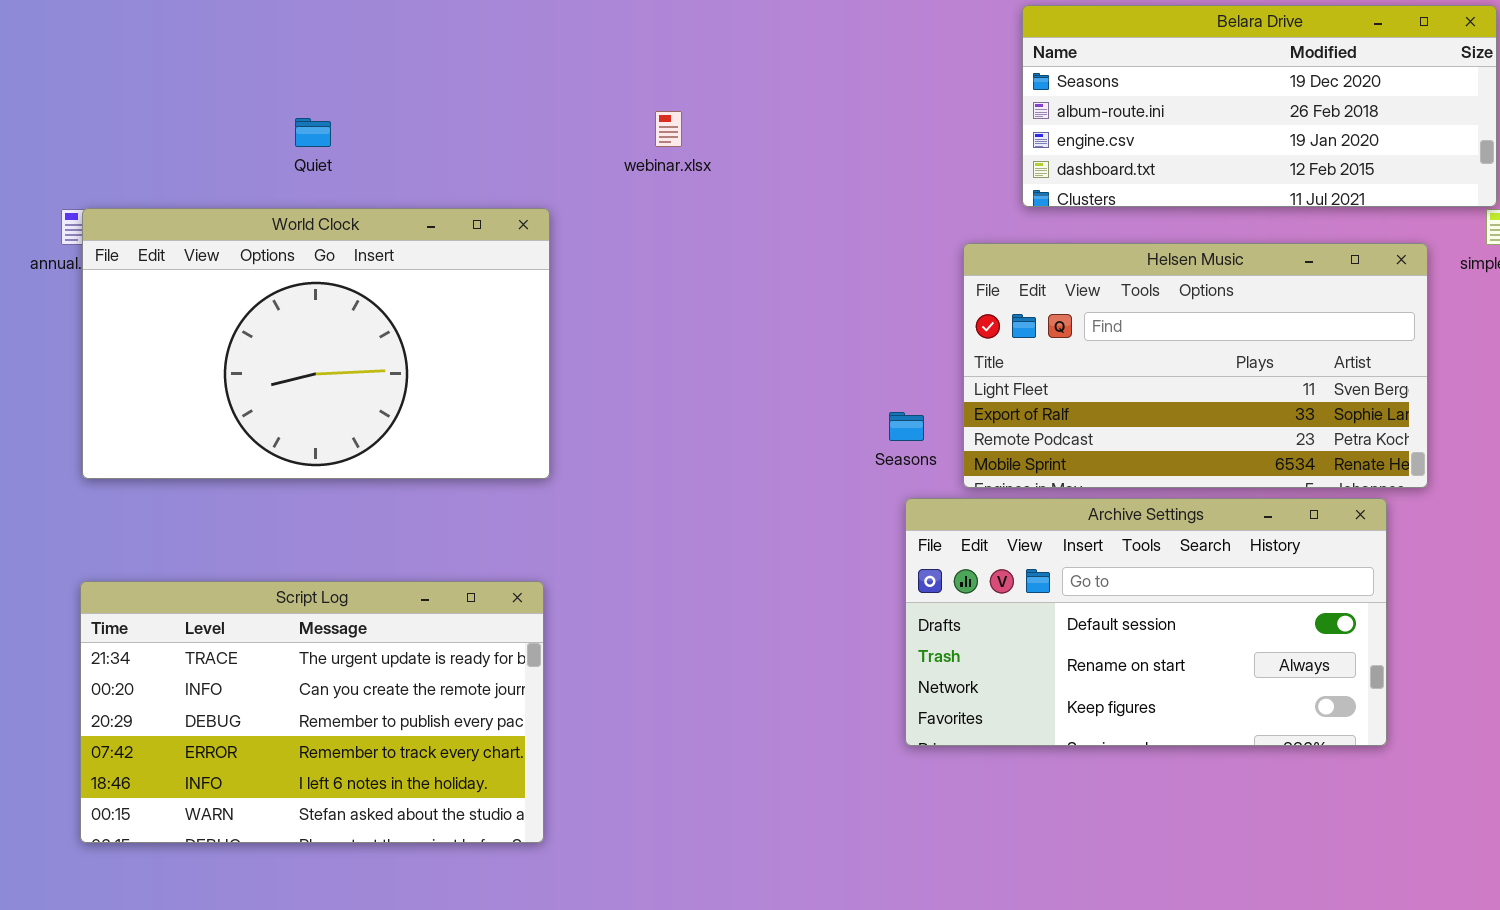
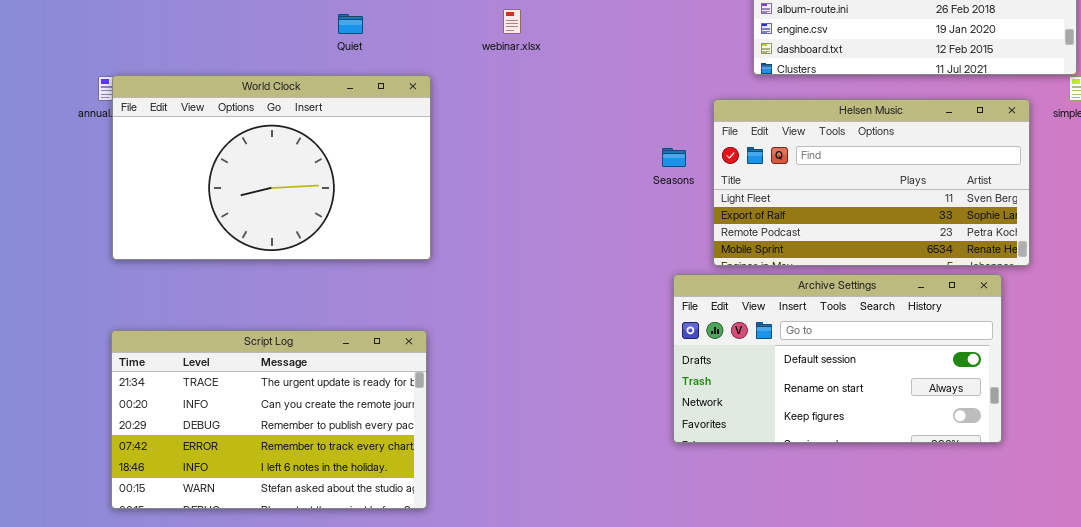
Quiet: [295,118,331,147] -> [338,14,363,34], moved
Seasons: [889,412,924,441] -> [662,148,686,167], moved

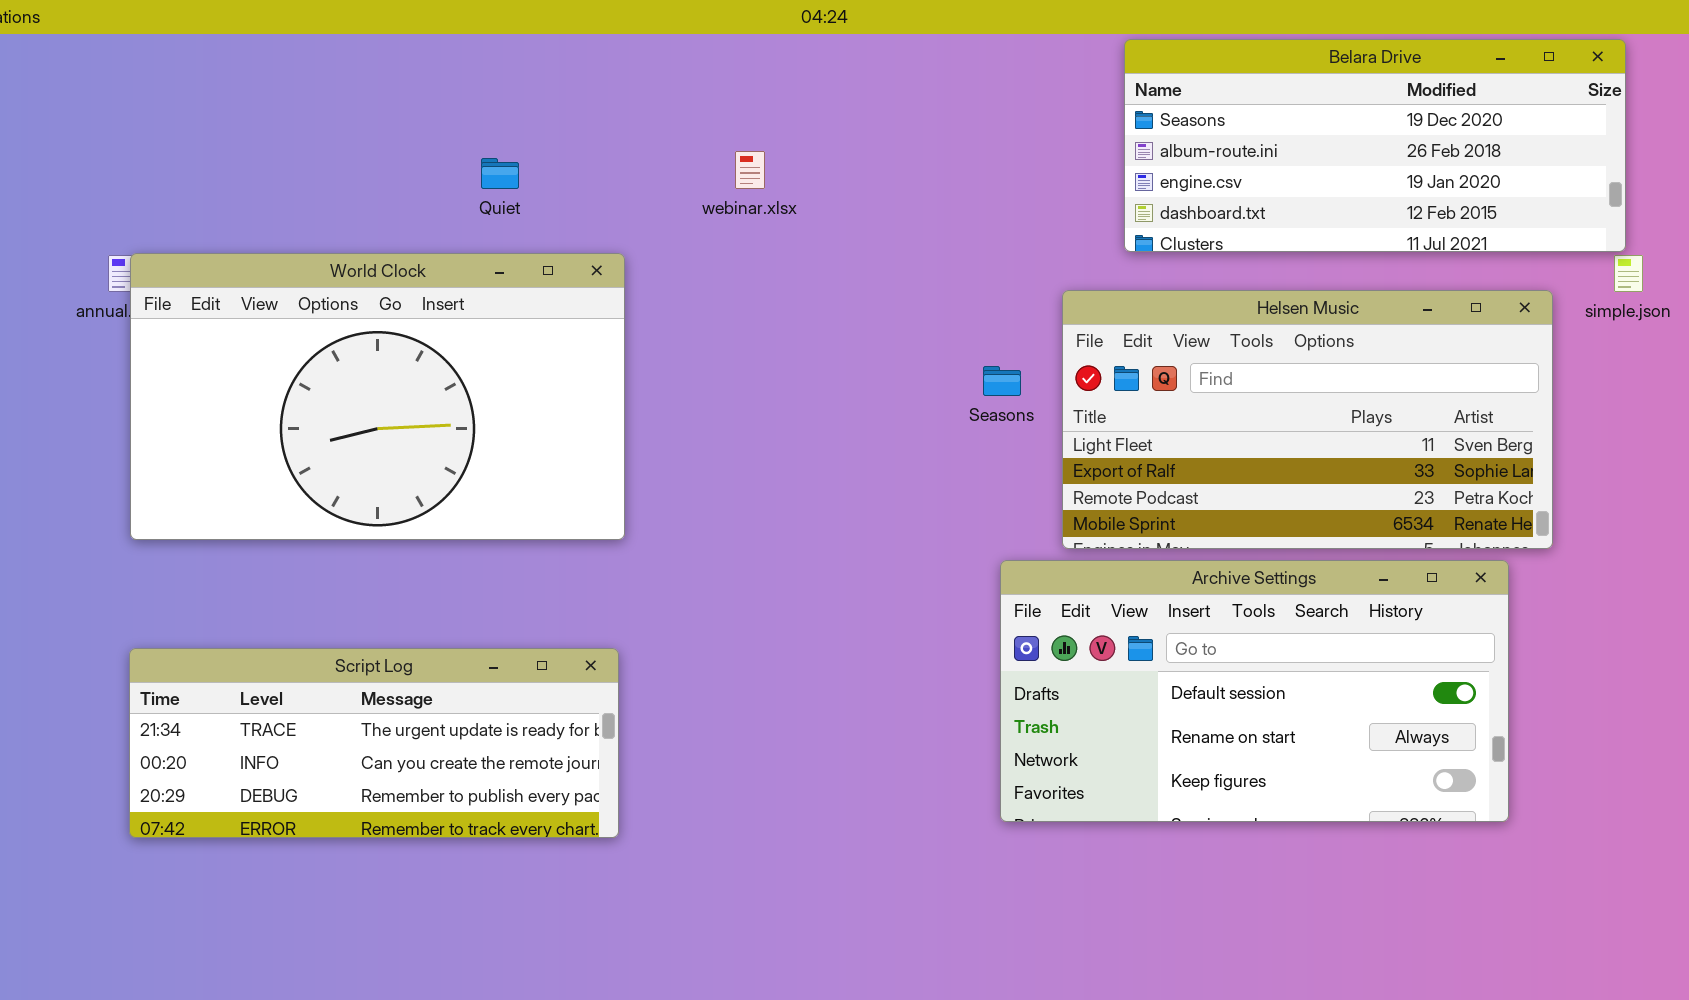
Script Log: [111,330,427,509] -> [129,648,619,838], resized

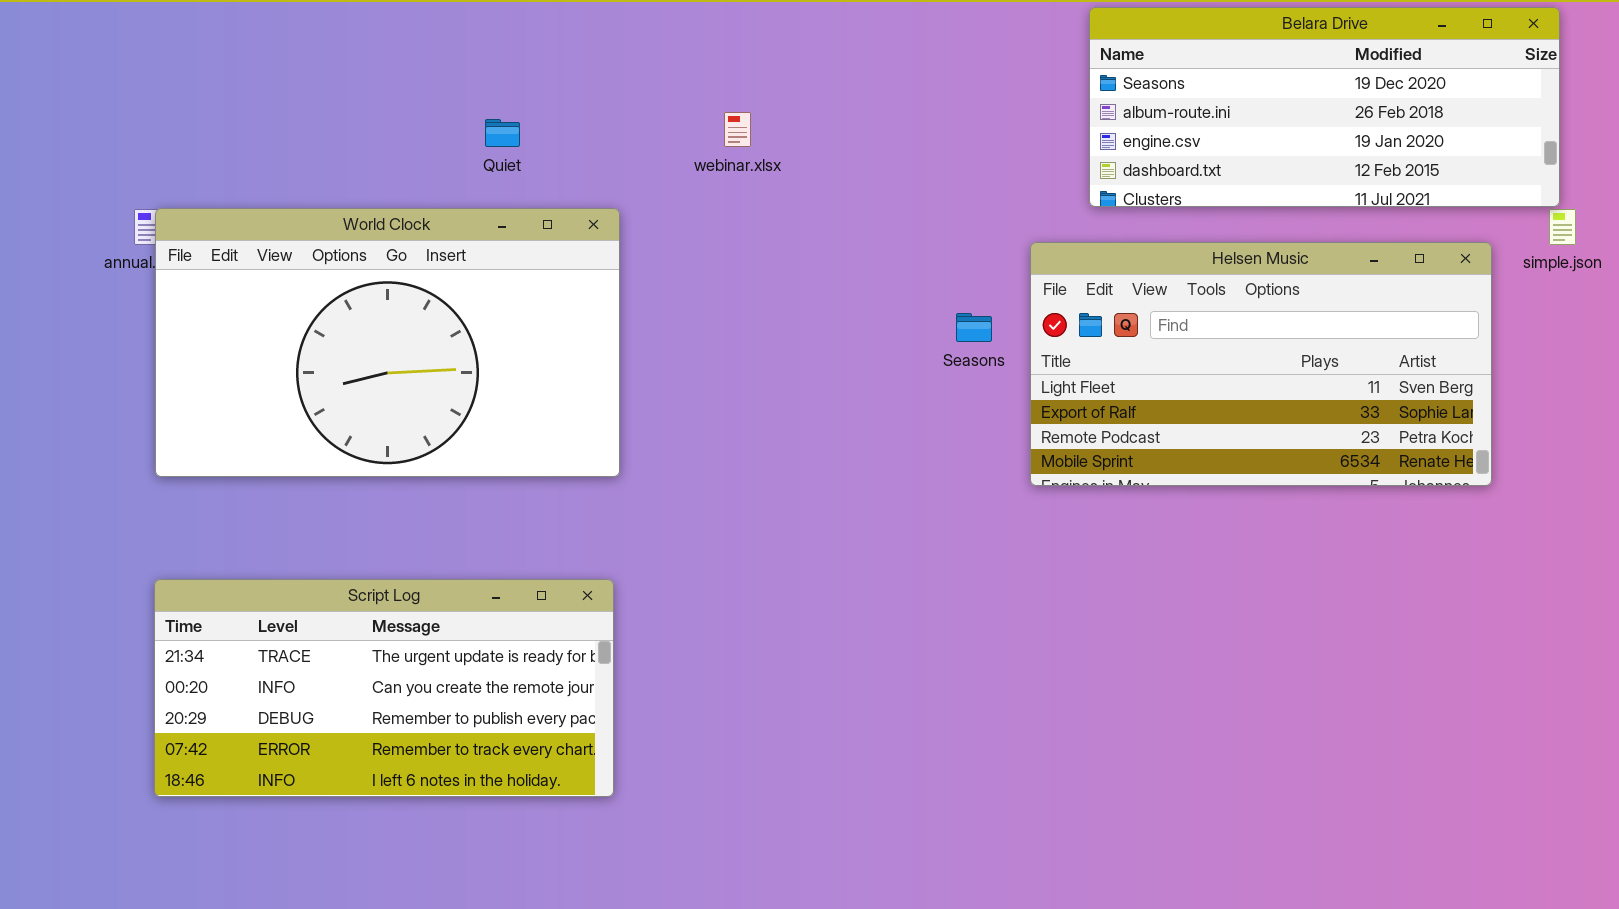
Archive Settings: [1000,560,1509,822] -> none, closed
Script Log: [129,648,619,838] -> [154,579,614,797], resized

